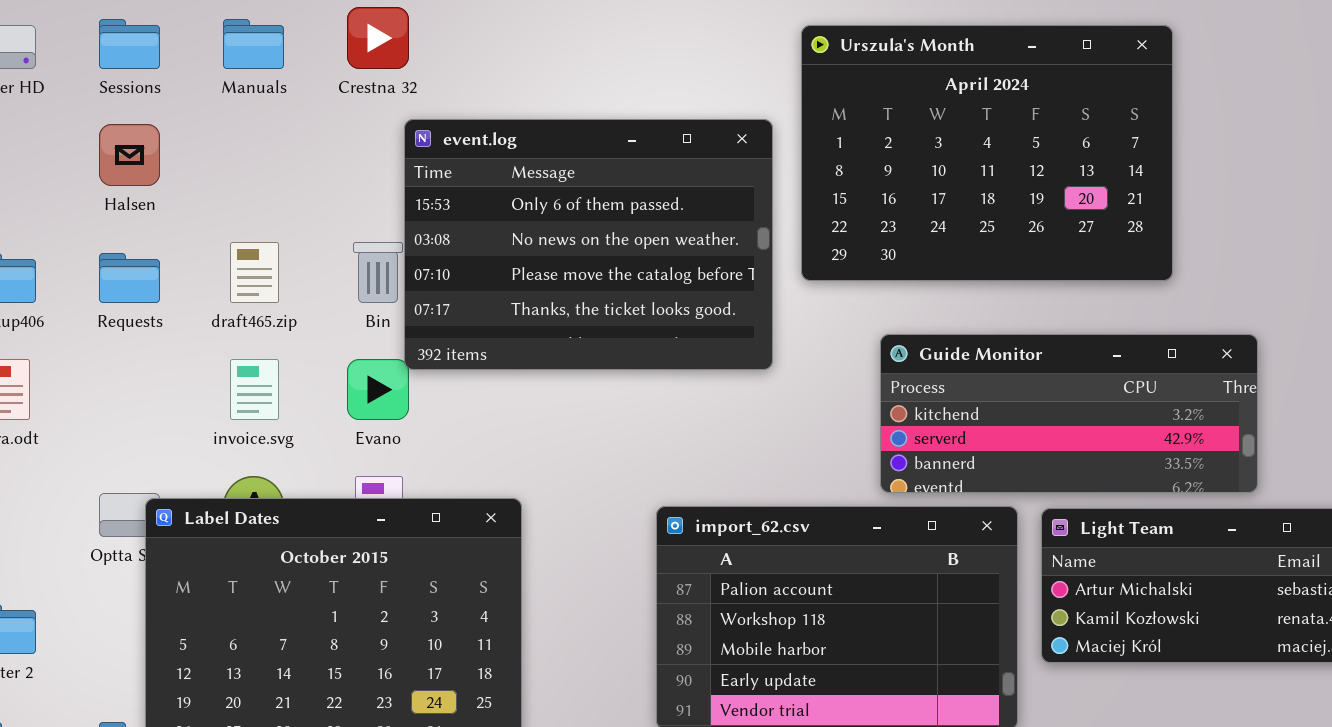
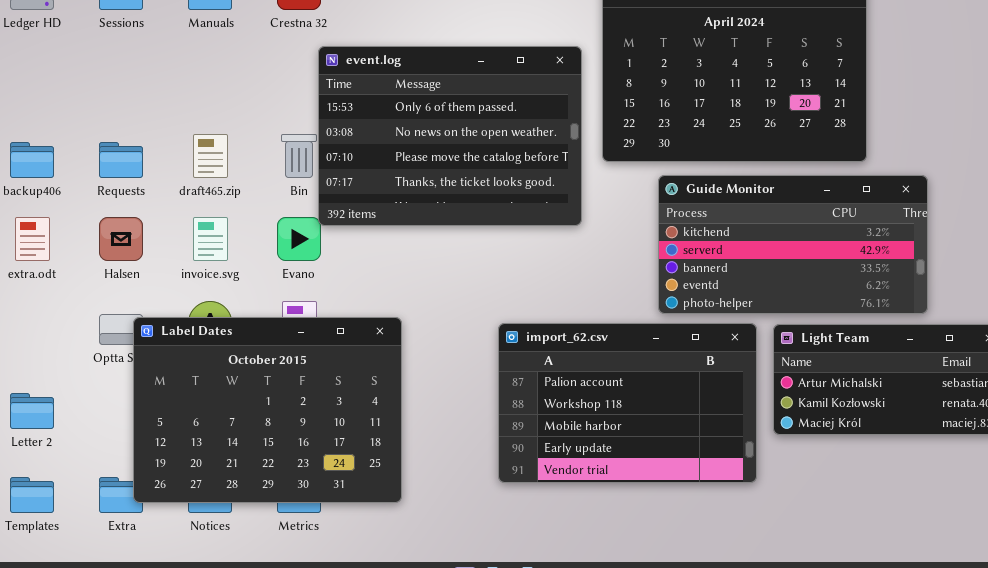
Halsen: [99,124,160,186] -> [99,217,143,261], moved
Guide Monitor: [880,334,1258,493] -> [658,175,928,314], resized

